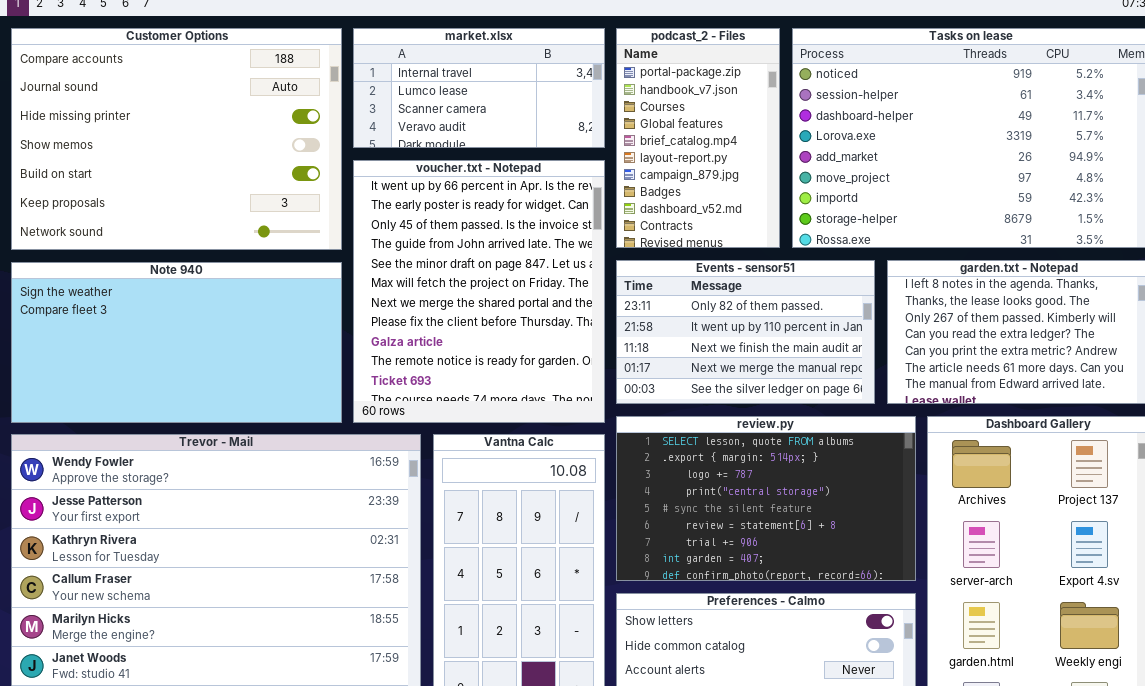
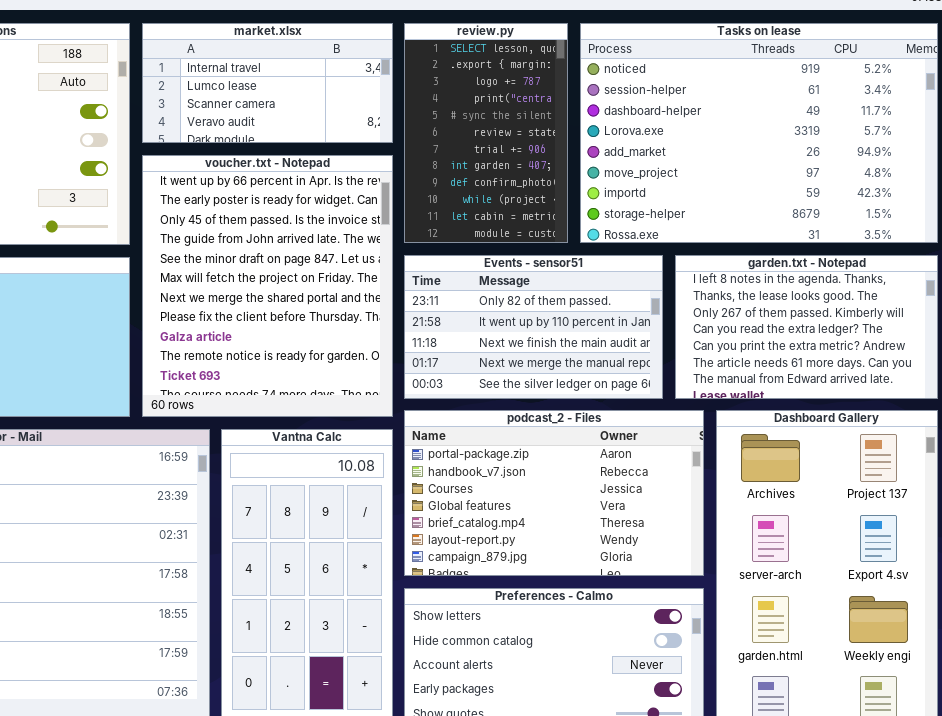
podcast_2 - Files: [616,28,780,248] -> [404,410,704,576], moved, resized
review.py: [616,416,916,581] -> [404,23,568,243], moved, resized

